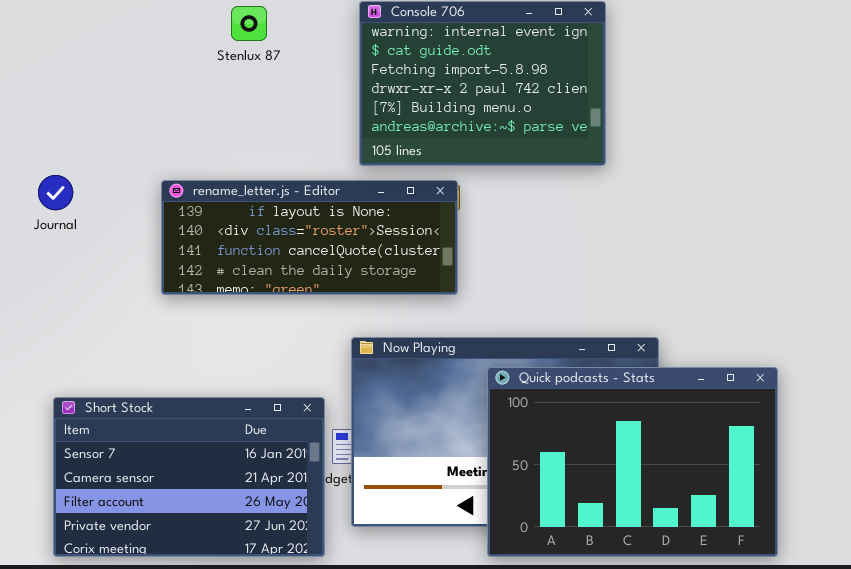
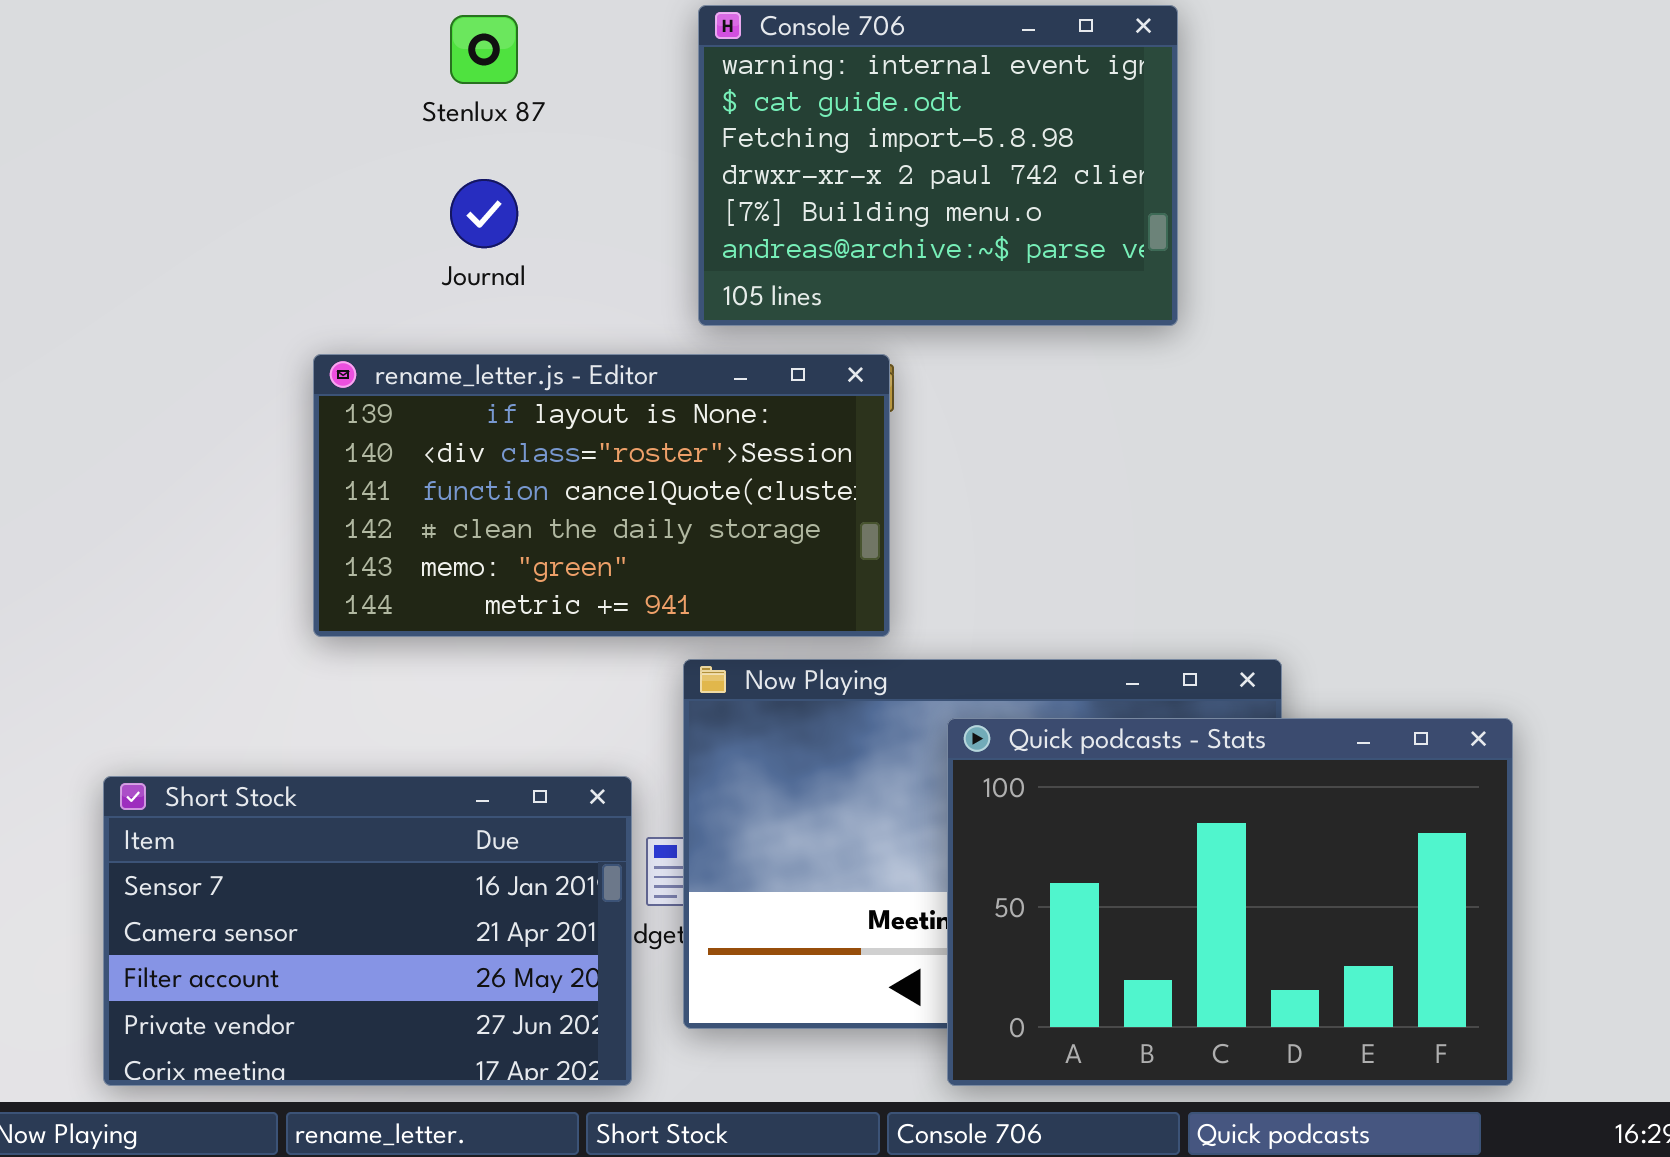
Journal: [38,175,73,210] -> [450,179,518,248], moved
rename_letter.js - Editor: [161,180,458,295] -> [313,354,890,637], resized

